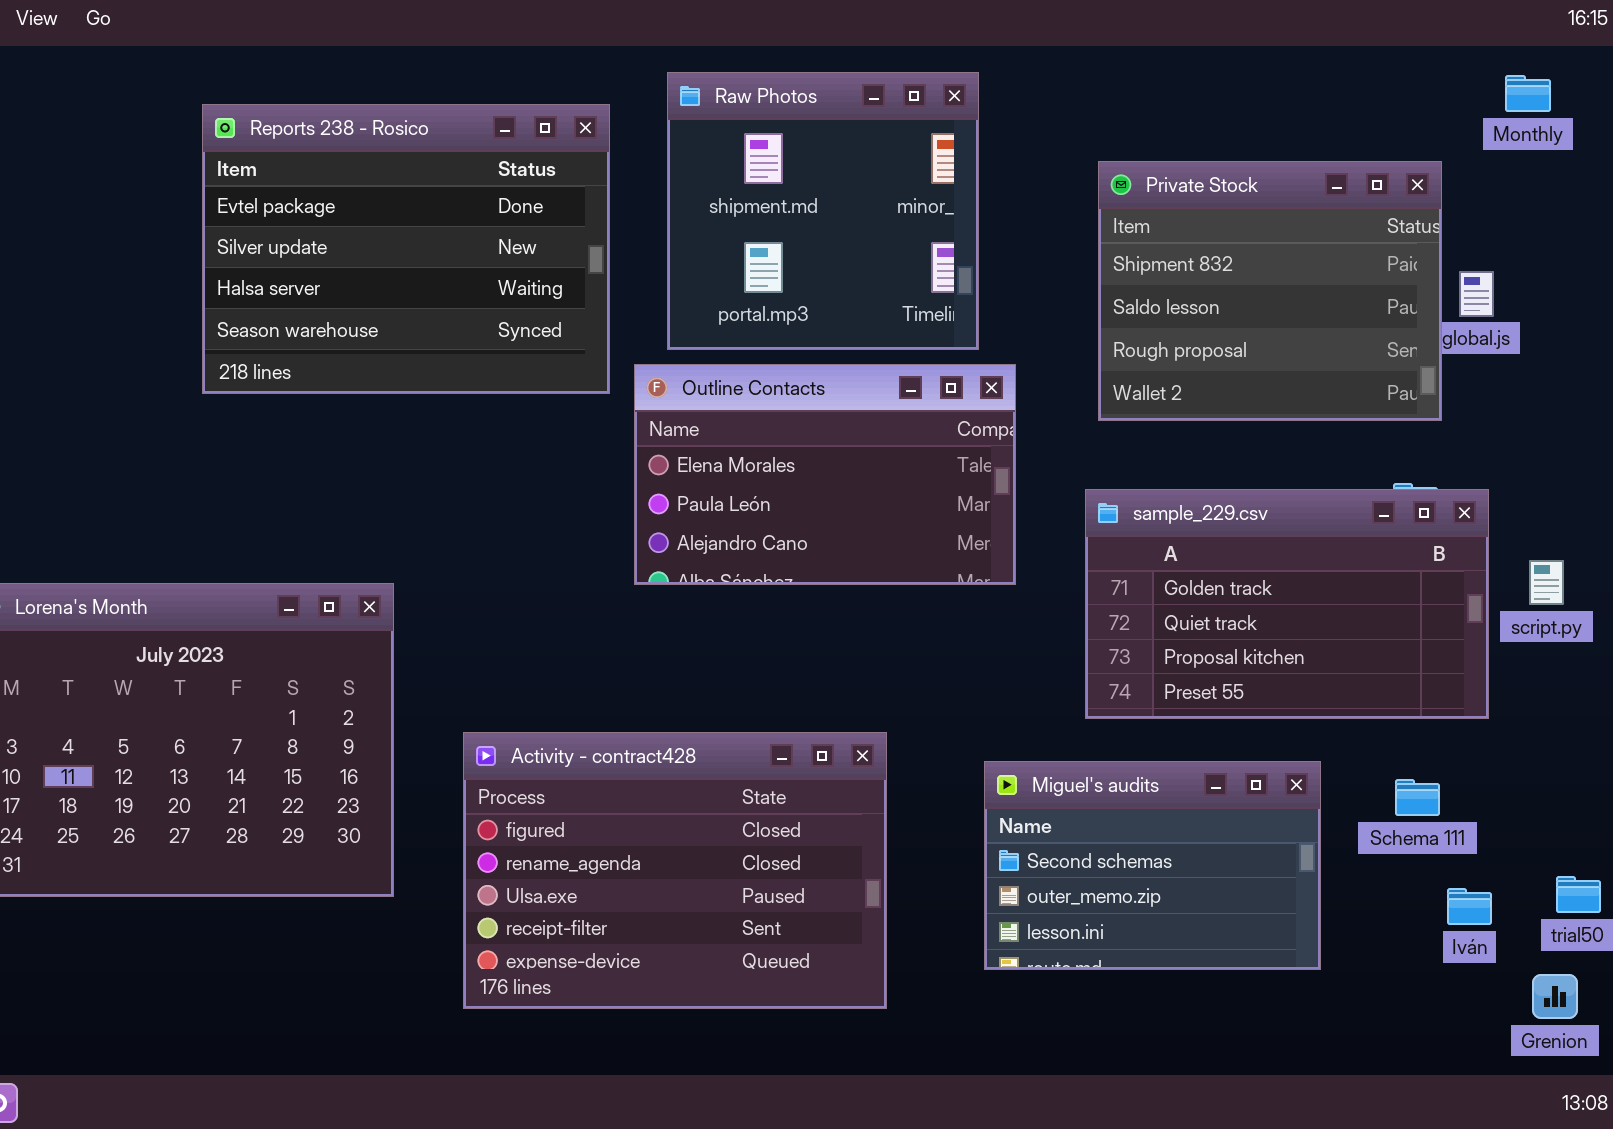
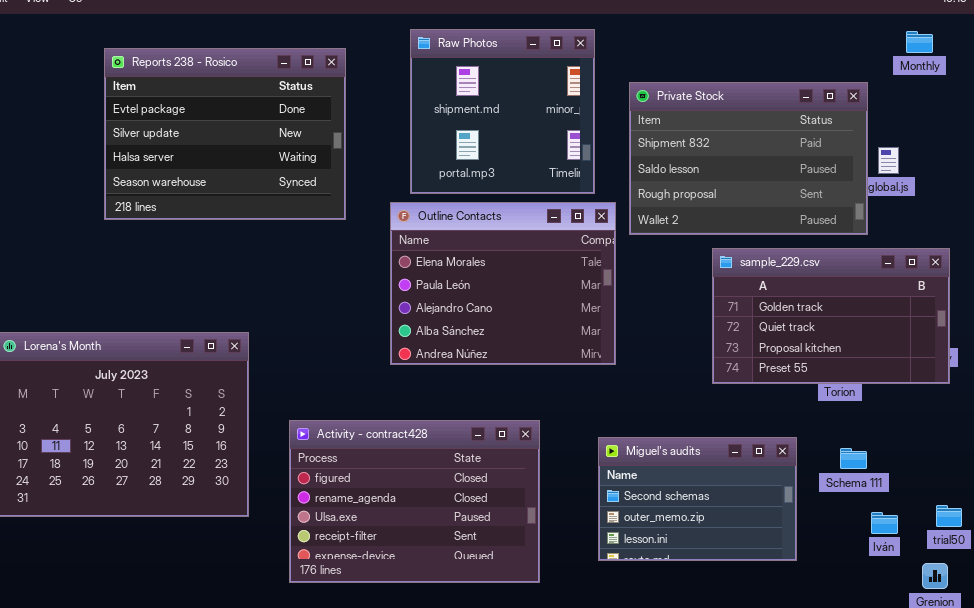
Reports 238 - Rosico: [202,104,610,394] -> [104,48,346,220], moved
Private Stock: [1098,161,1442,421] -> [629,82,868,235], resized
Outline Contacts: [634,364,1016,585] -> [390,202,616,365], resized
sample_229.csv: [1085,489,1489,719] -> [712,248,950,384], moved

